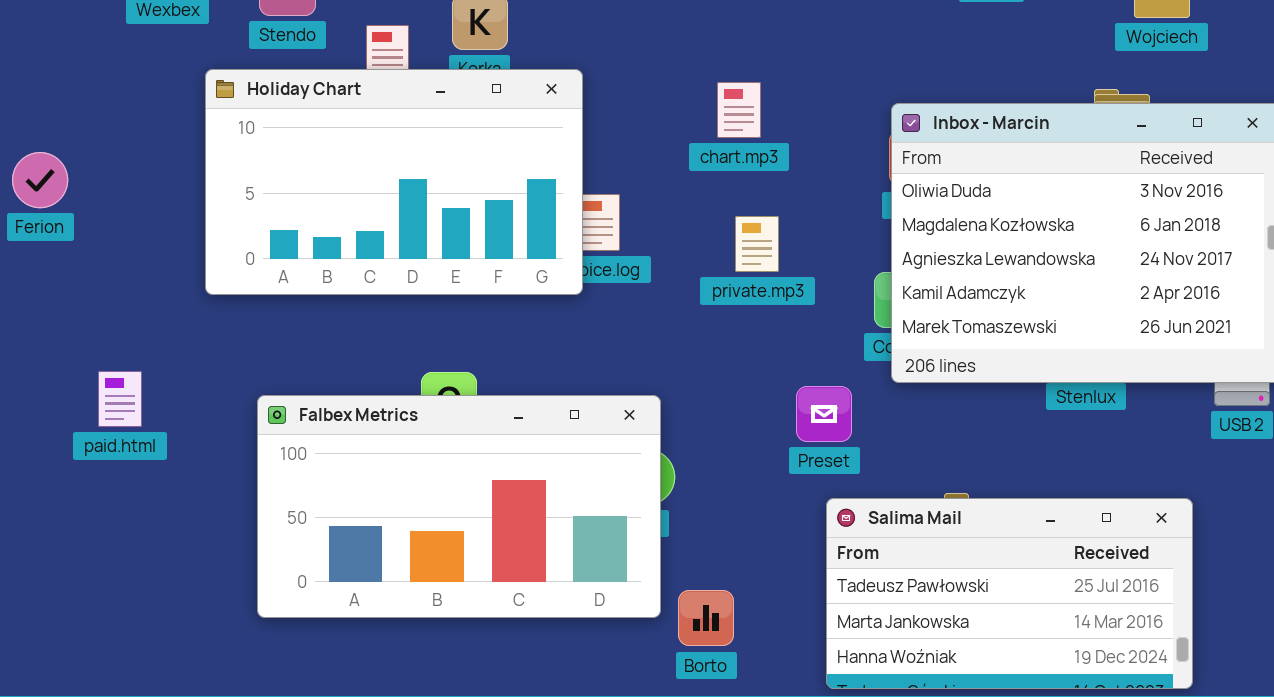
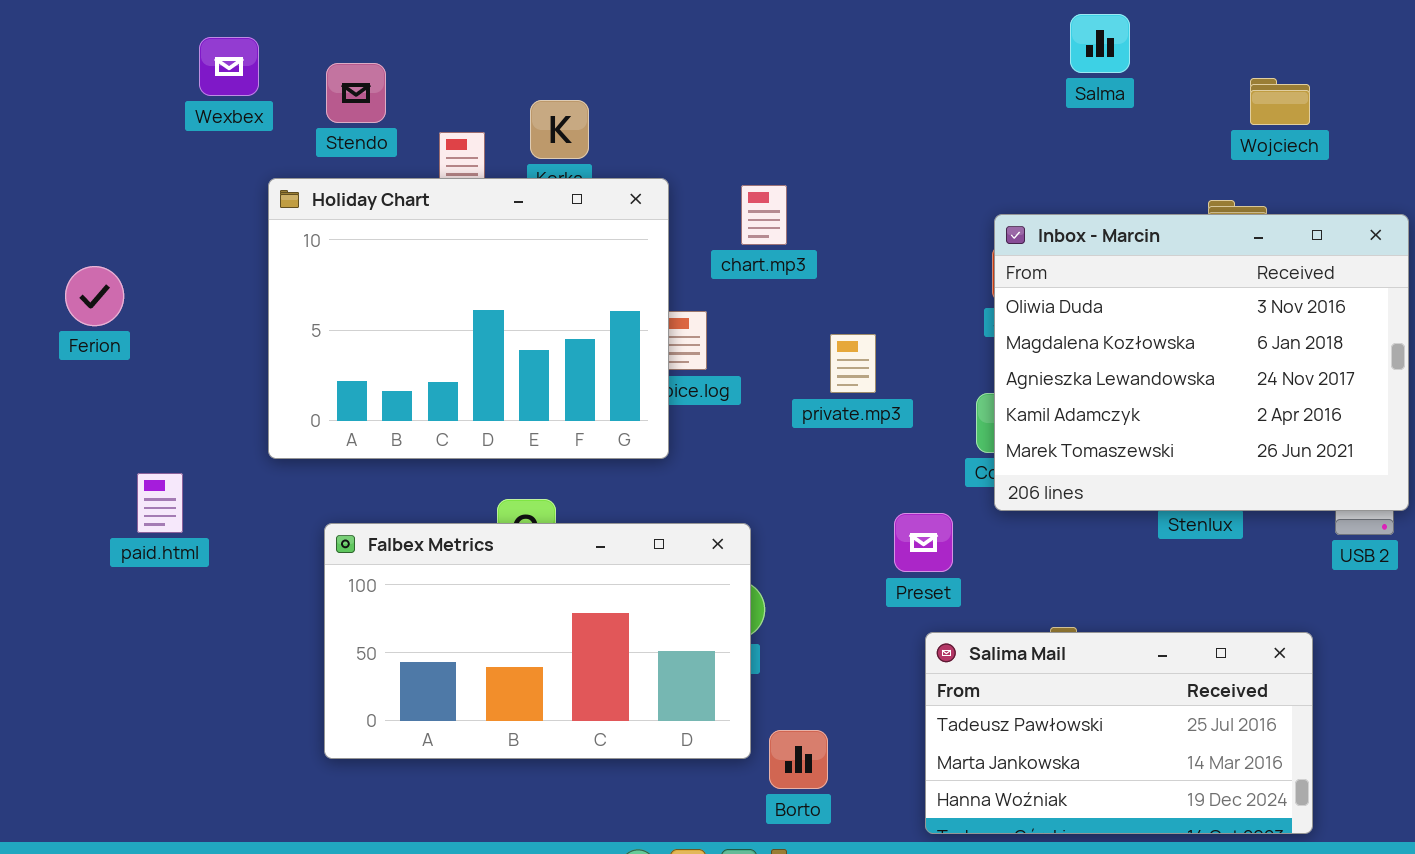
Holiday Chart: [205,69,583,295] -> [268,178,669,459], resized
chart.mp3: [717,82,761,138] -> [741,185,787,245], moved
paid.html: [98,371,142,427] -> [137,473,183,533], moved

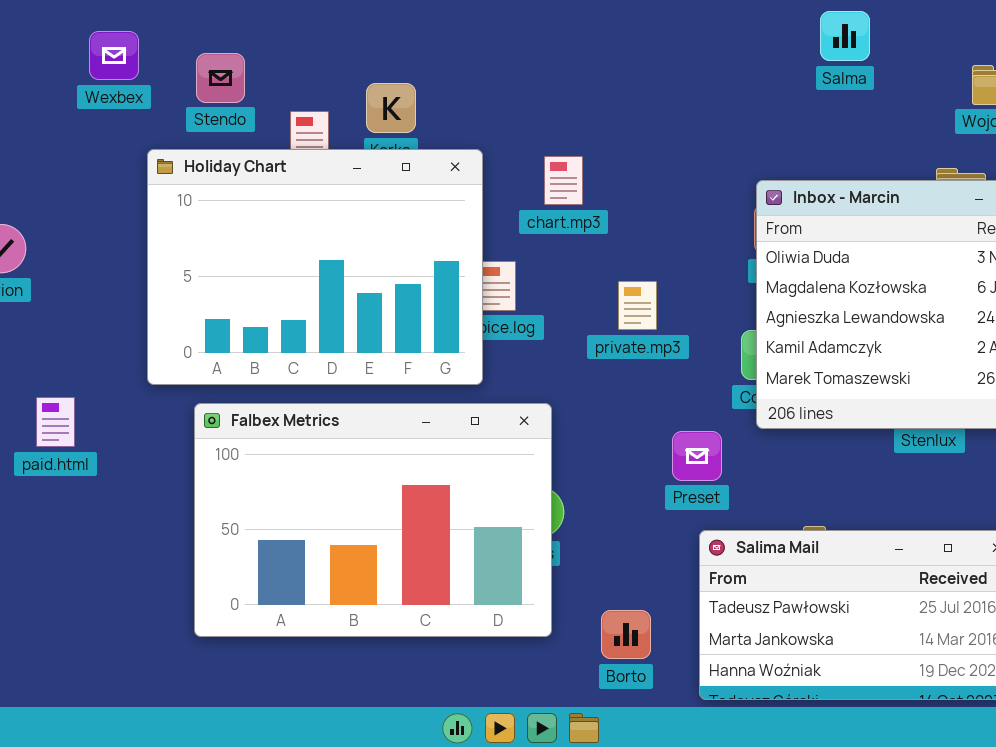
Falbex Metrics: [324,523,751,759] -> [194,403,552,637], resized
Borto: [769,730,828,789] -> [601,610,651,659], moved

